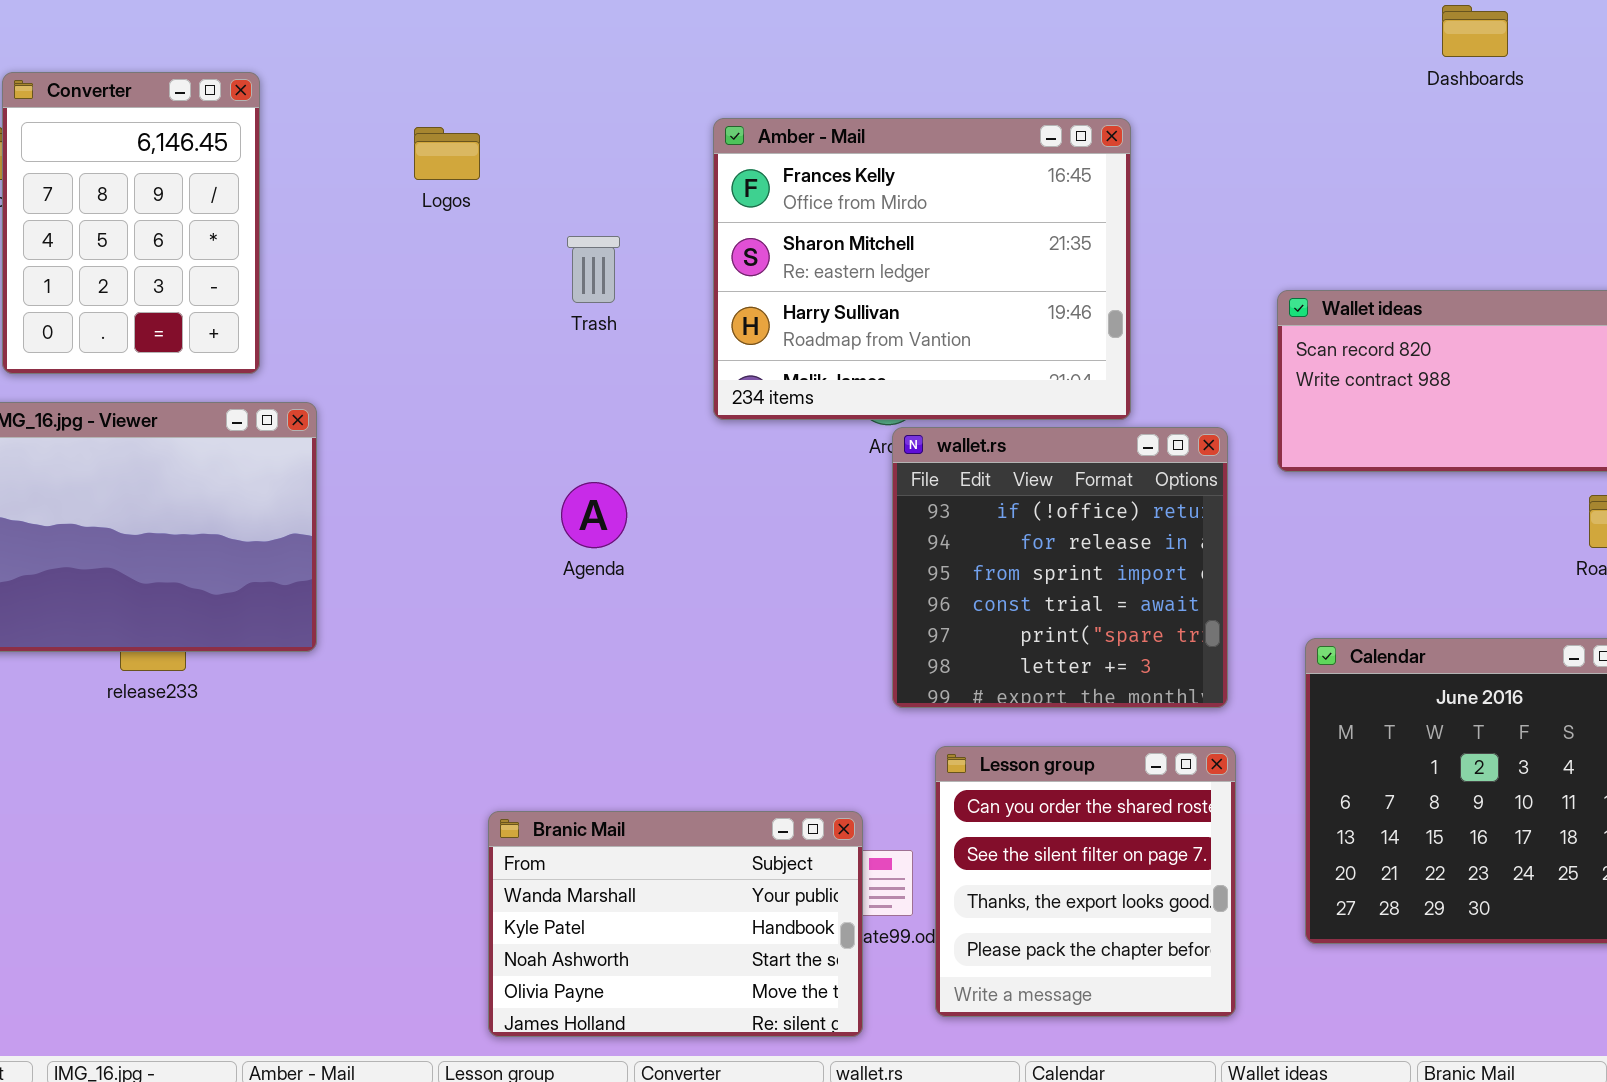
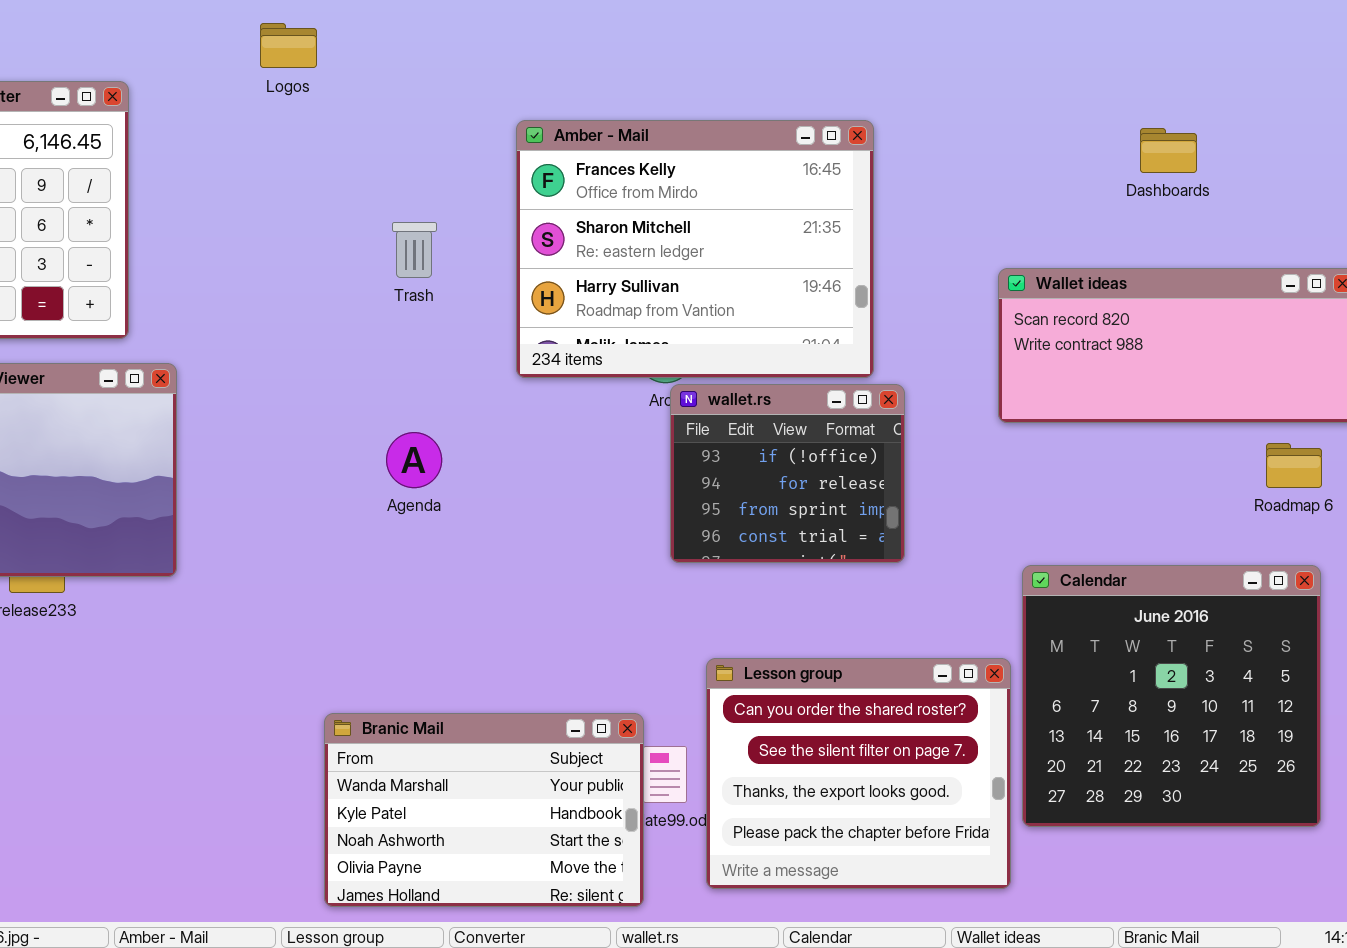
Dashboards: [1442,5,1508,57] -> [1140,128,1197,173], moved
Logos: [414,127,480,180] -> [260,23,317,68], moved
wallet.rs: [892,427,1228,708] -> [670,384,905,563], resized
Lesson group: [935,746,1236,1017] -> [706,658,1011,889], resized

